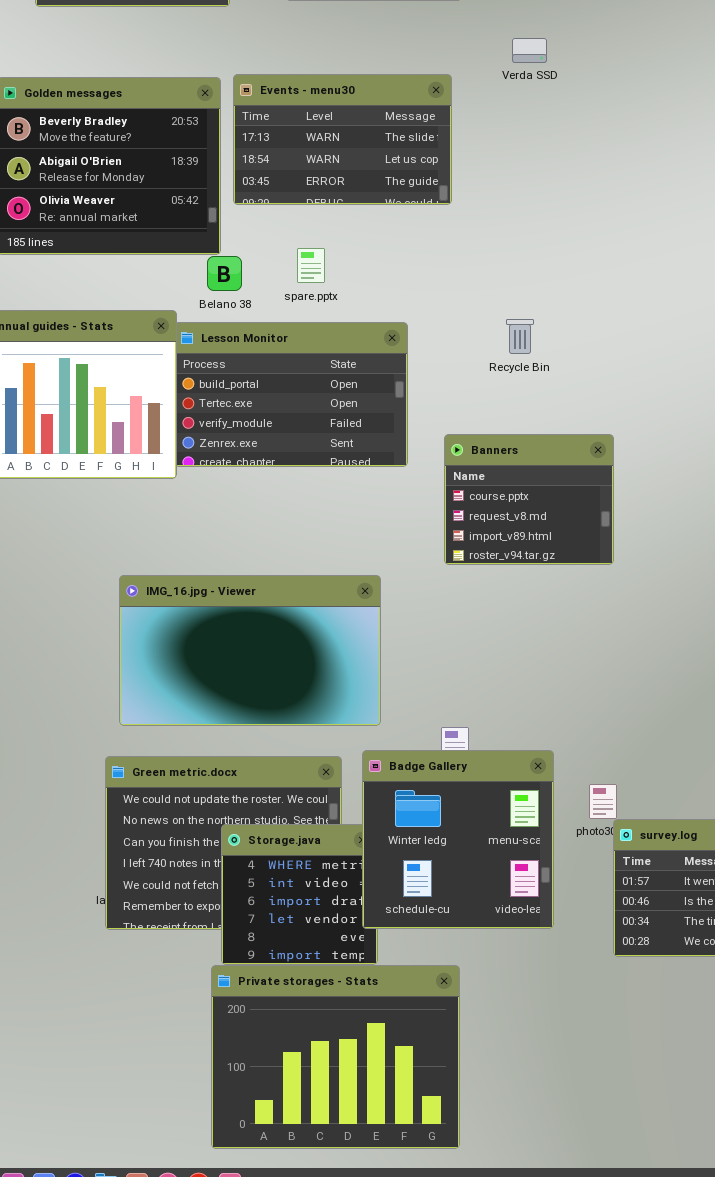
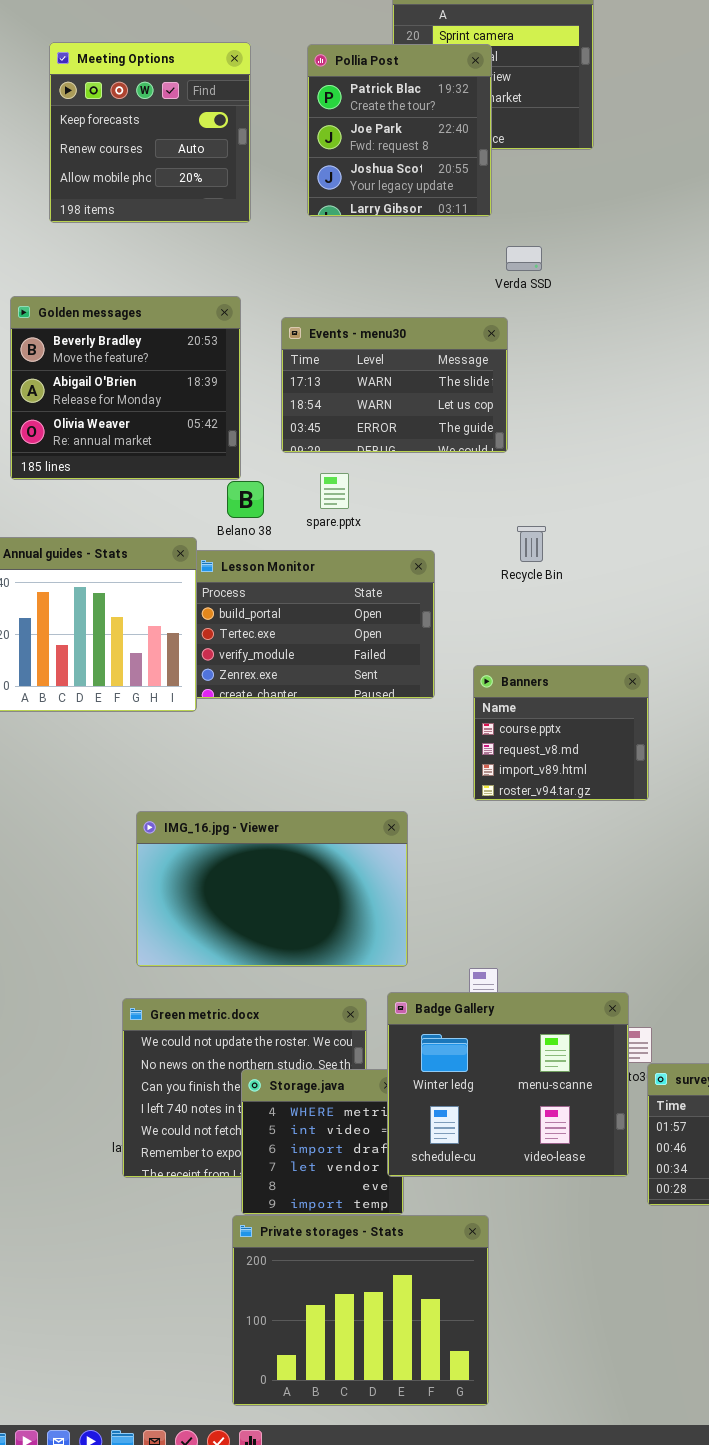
Verda SSD: [512,38,547,63] -> [506,246,542,271], moved
Events - menu30: [233,74,452,205] -> [281,317,508,453], moved
Recycle Bin: [506,319,534,354] -> [517,526,546,562], moved
Badge Gallery: [362,750,554,929] -> [387,992,629,1177], resized

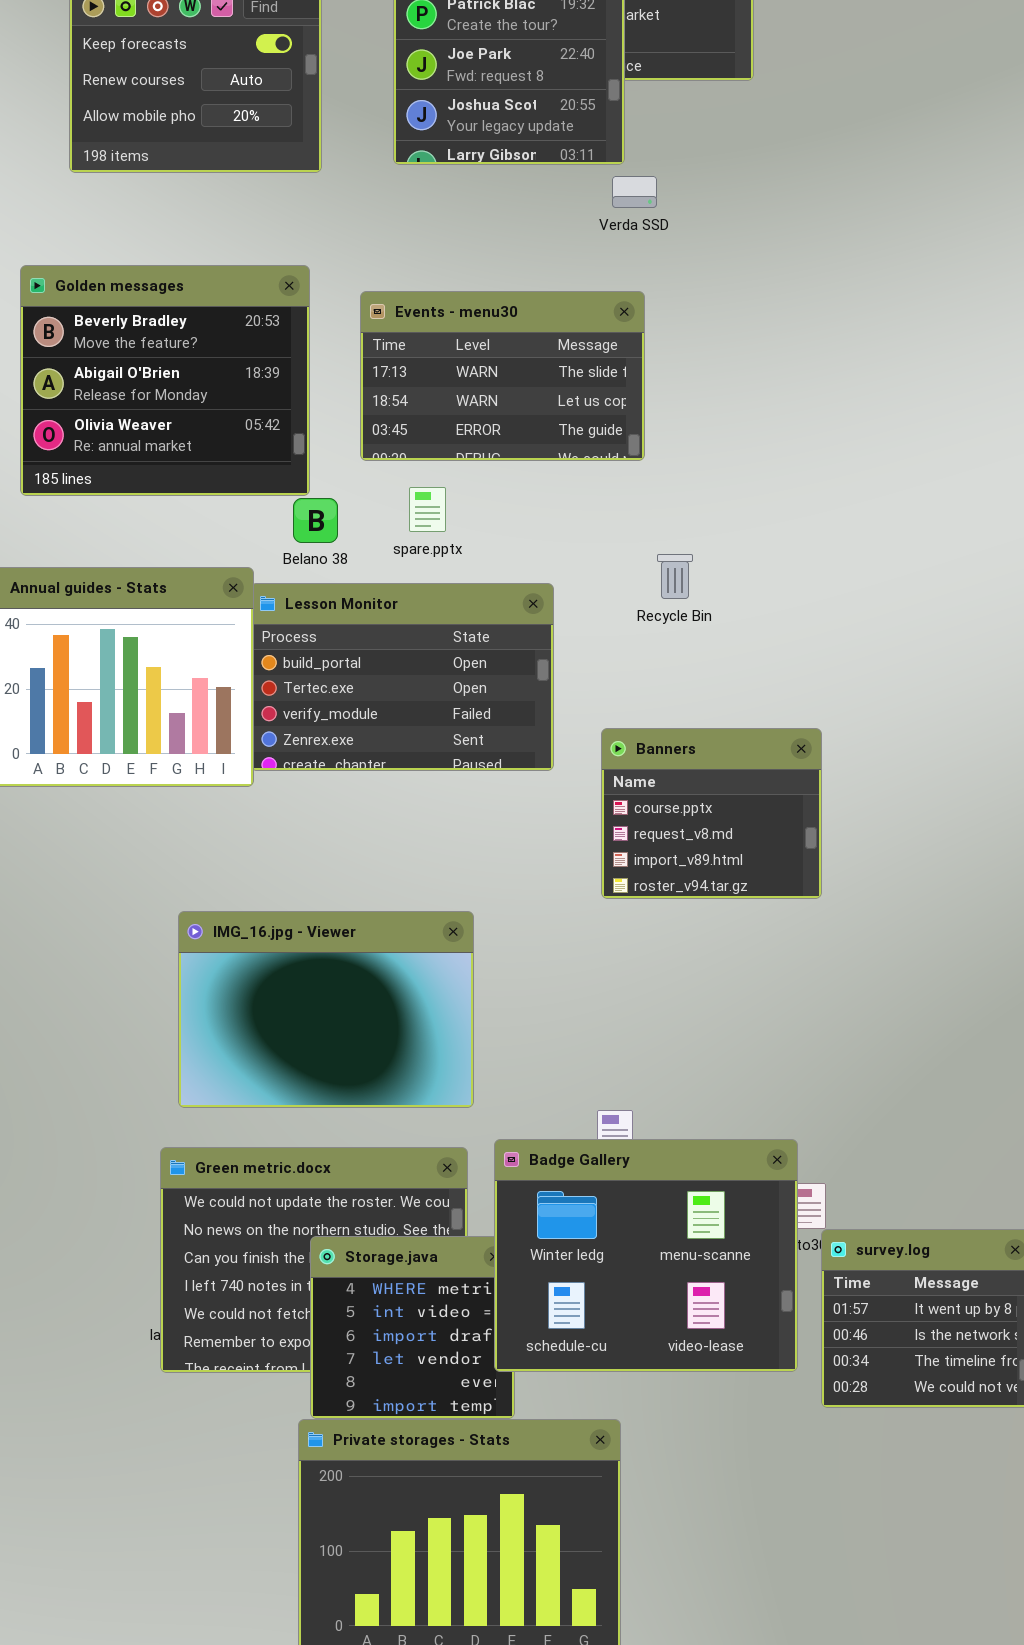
Verda SSD: [506,246,542,271] -> [612,176,657,208], moved
IMG_16.jpg - Viewer: [136,811,408,967] -> [178,911,474,1108], resized

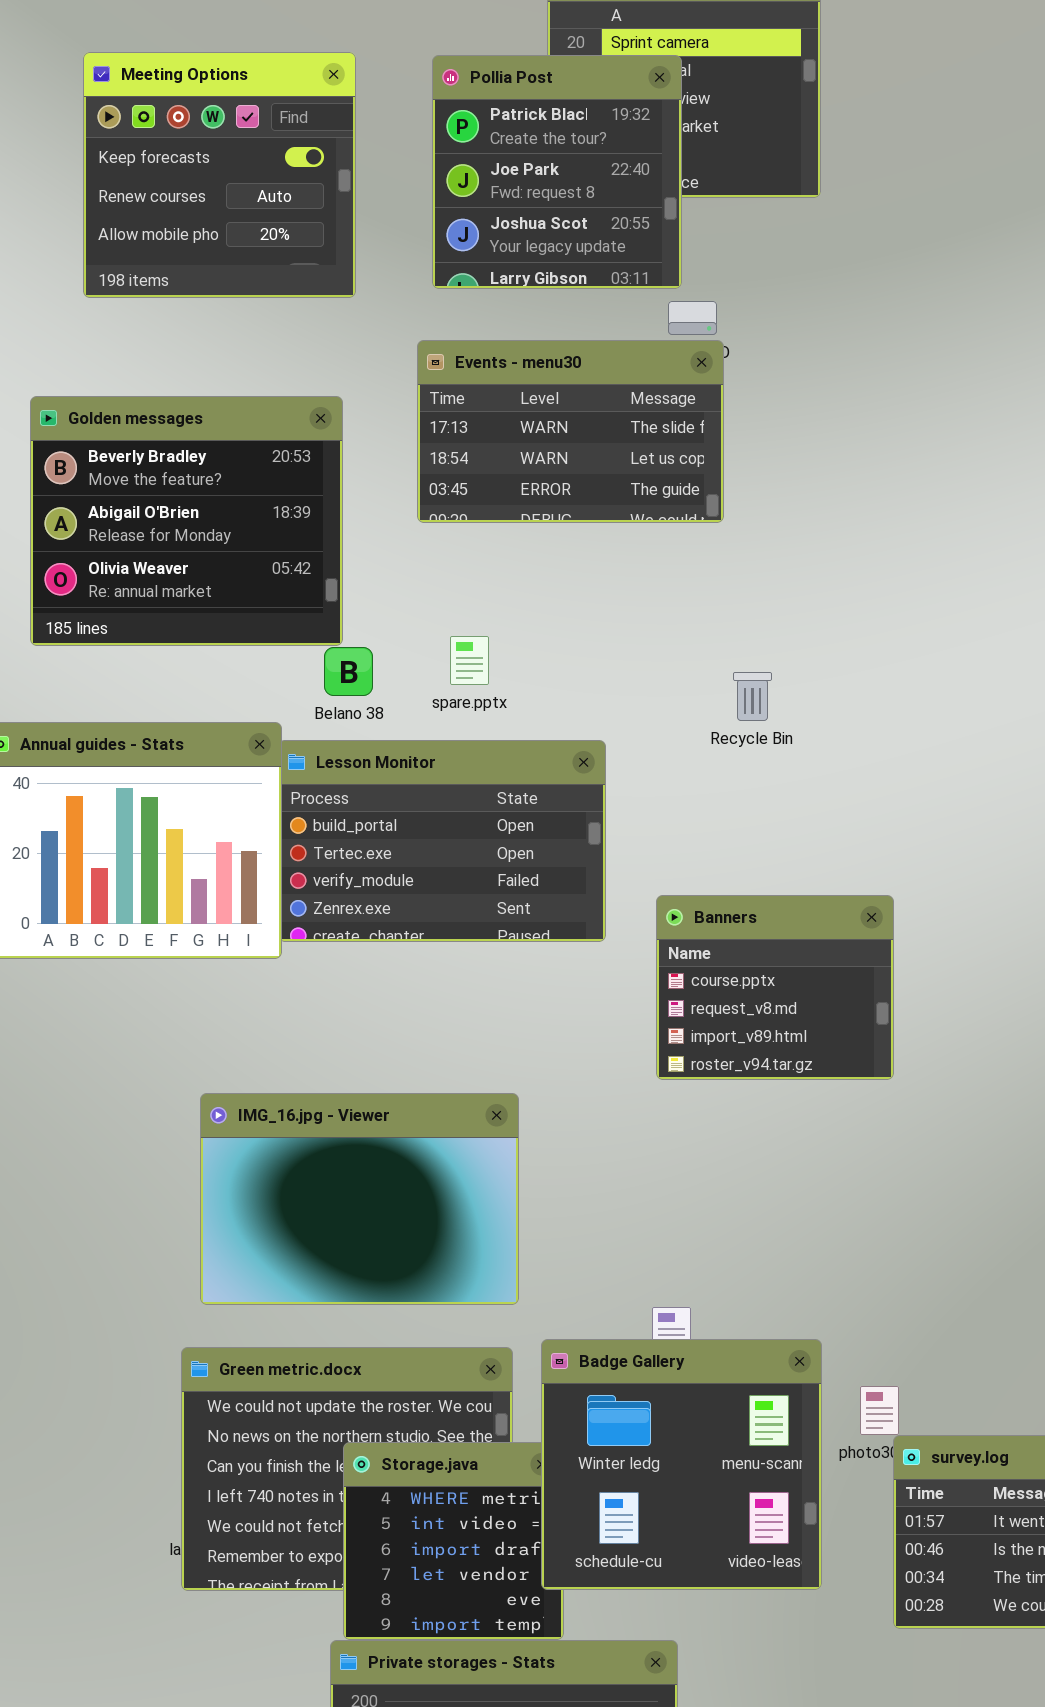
Events - menu30: [360,291,645,461] -> [417,340,724,523], moved
Recycle Bin: [657,554,693,599] -> [733,672,772,721], moved
Badge Gallery: [494,1139,798,1372] -> [541,1339,822,1590], resized

